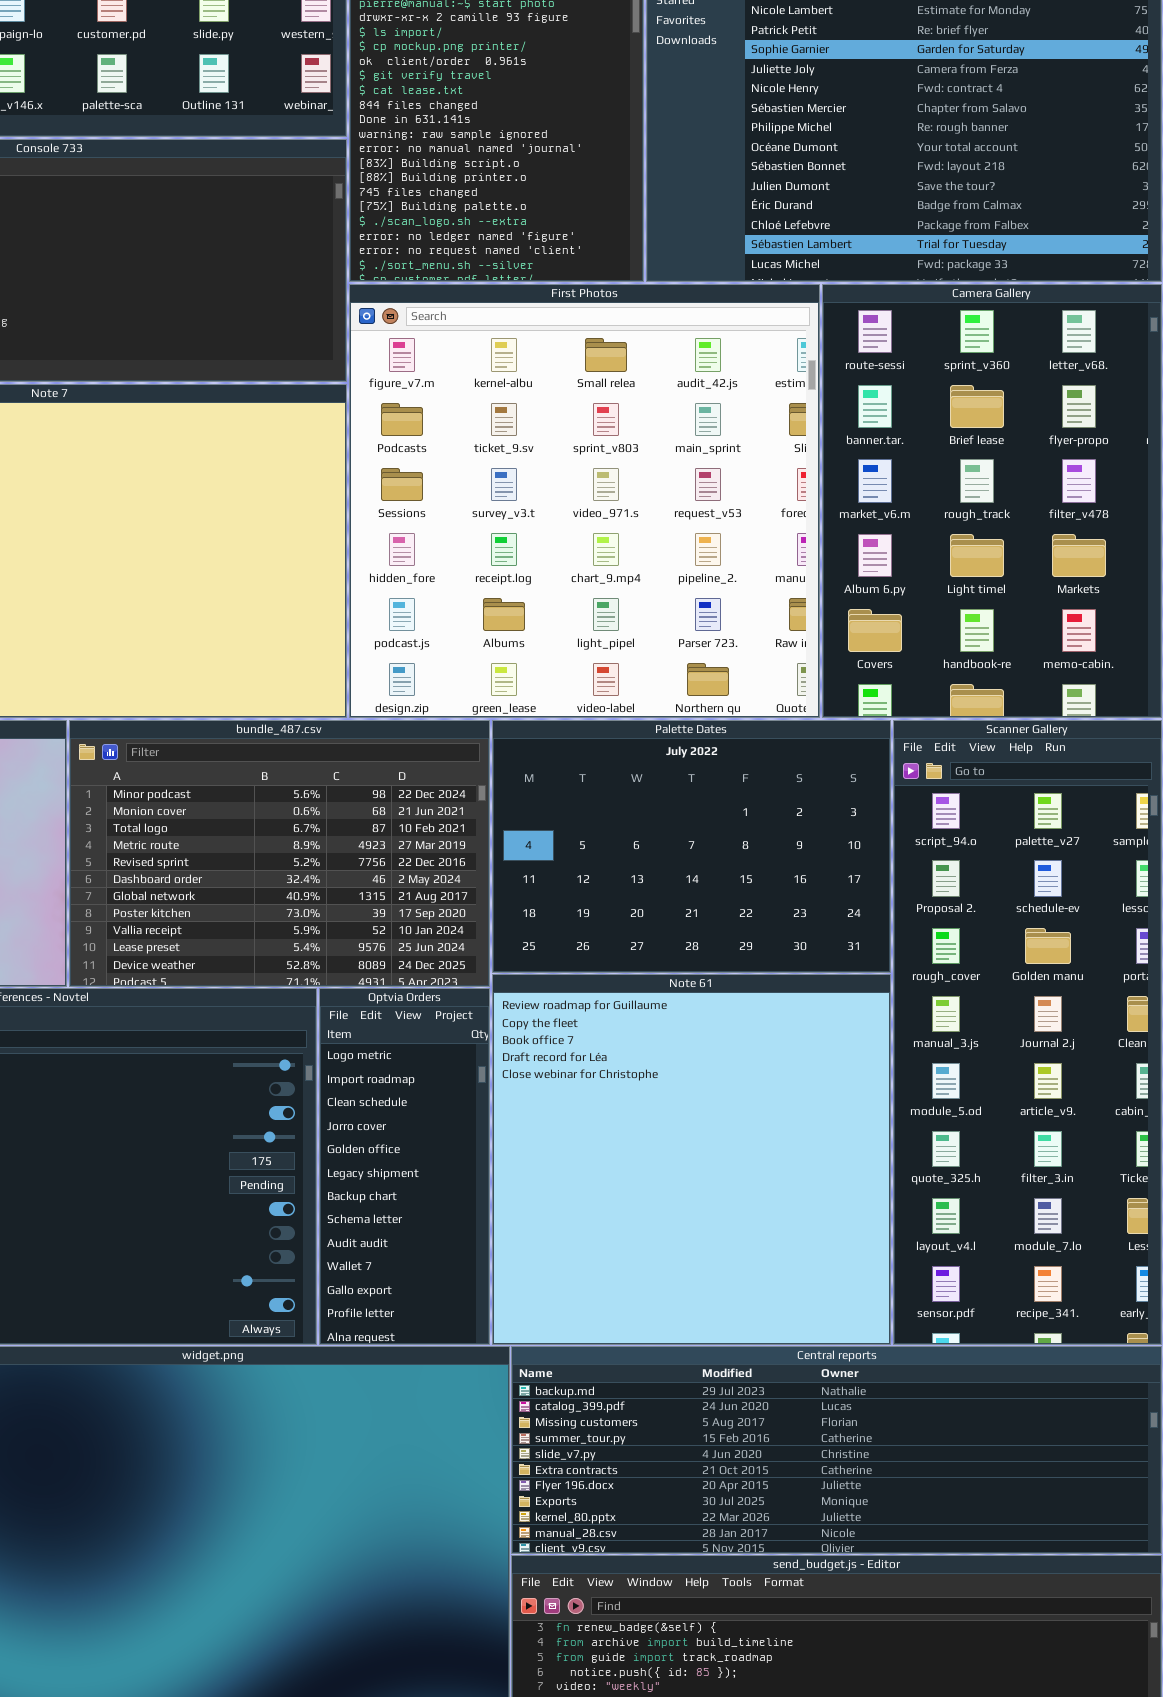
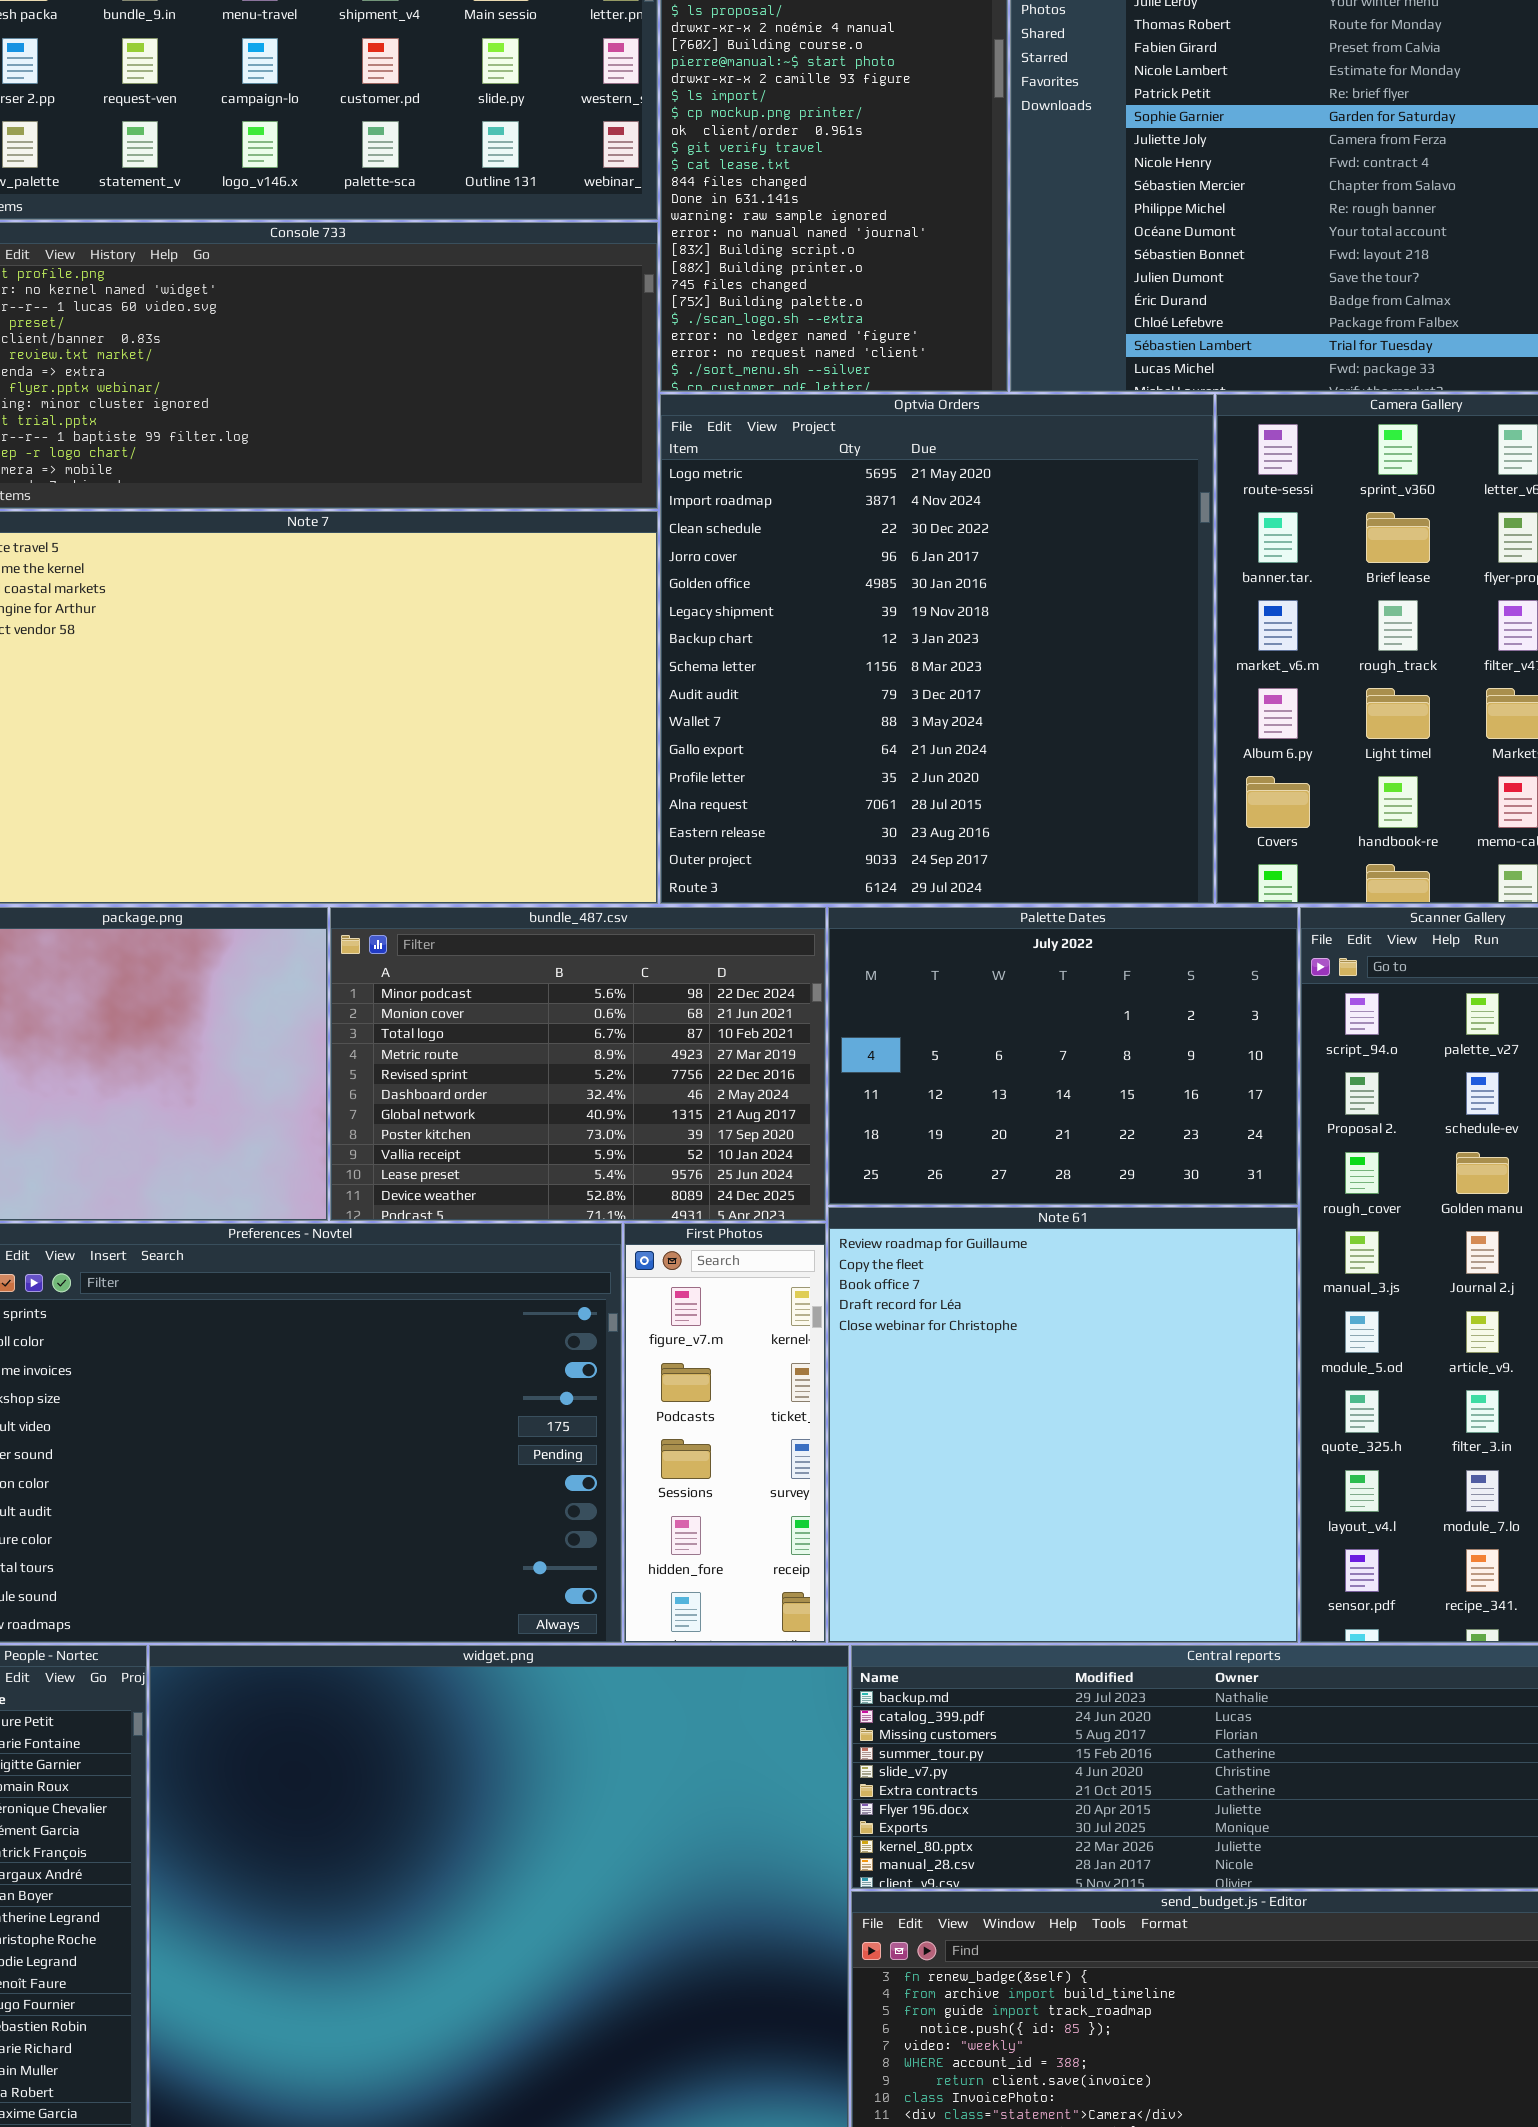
First Photos: [349,284,820,718] -> [624,1223,826,1643], moved, resized
Optvia Orders: [319,988,490,1345] -> [660,394,1214,904], moved, resized

